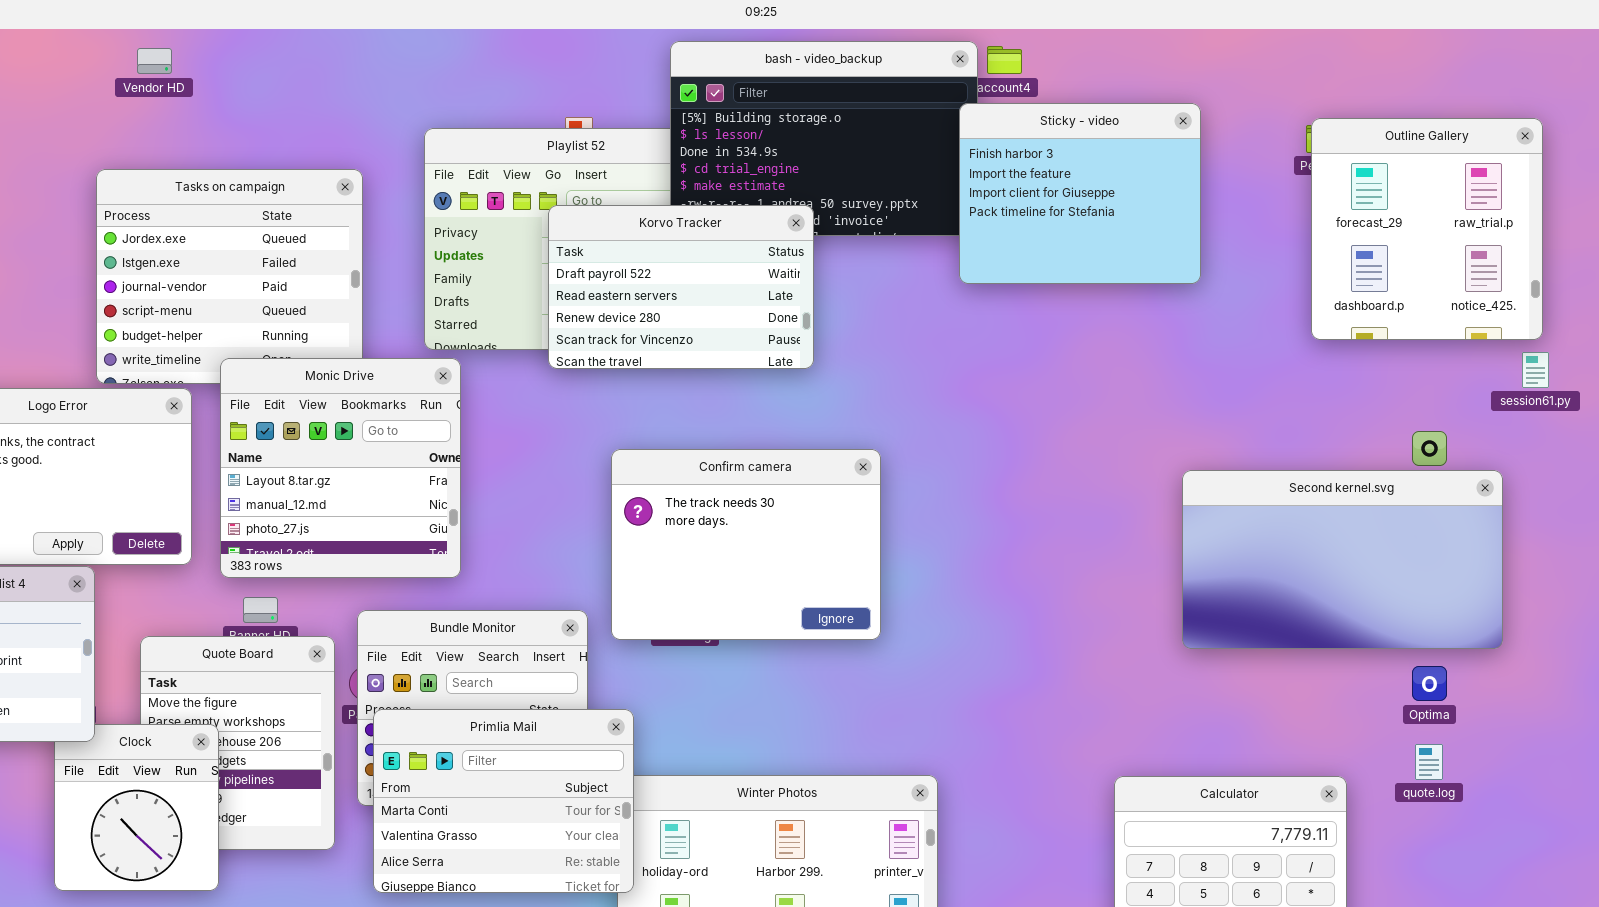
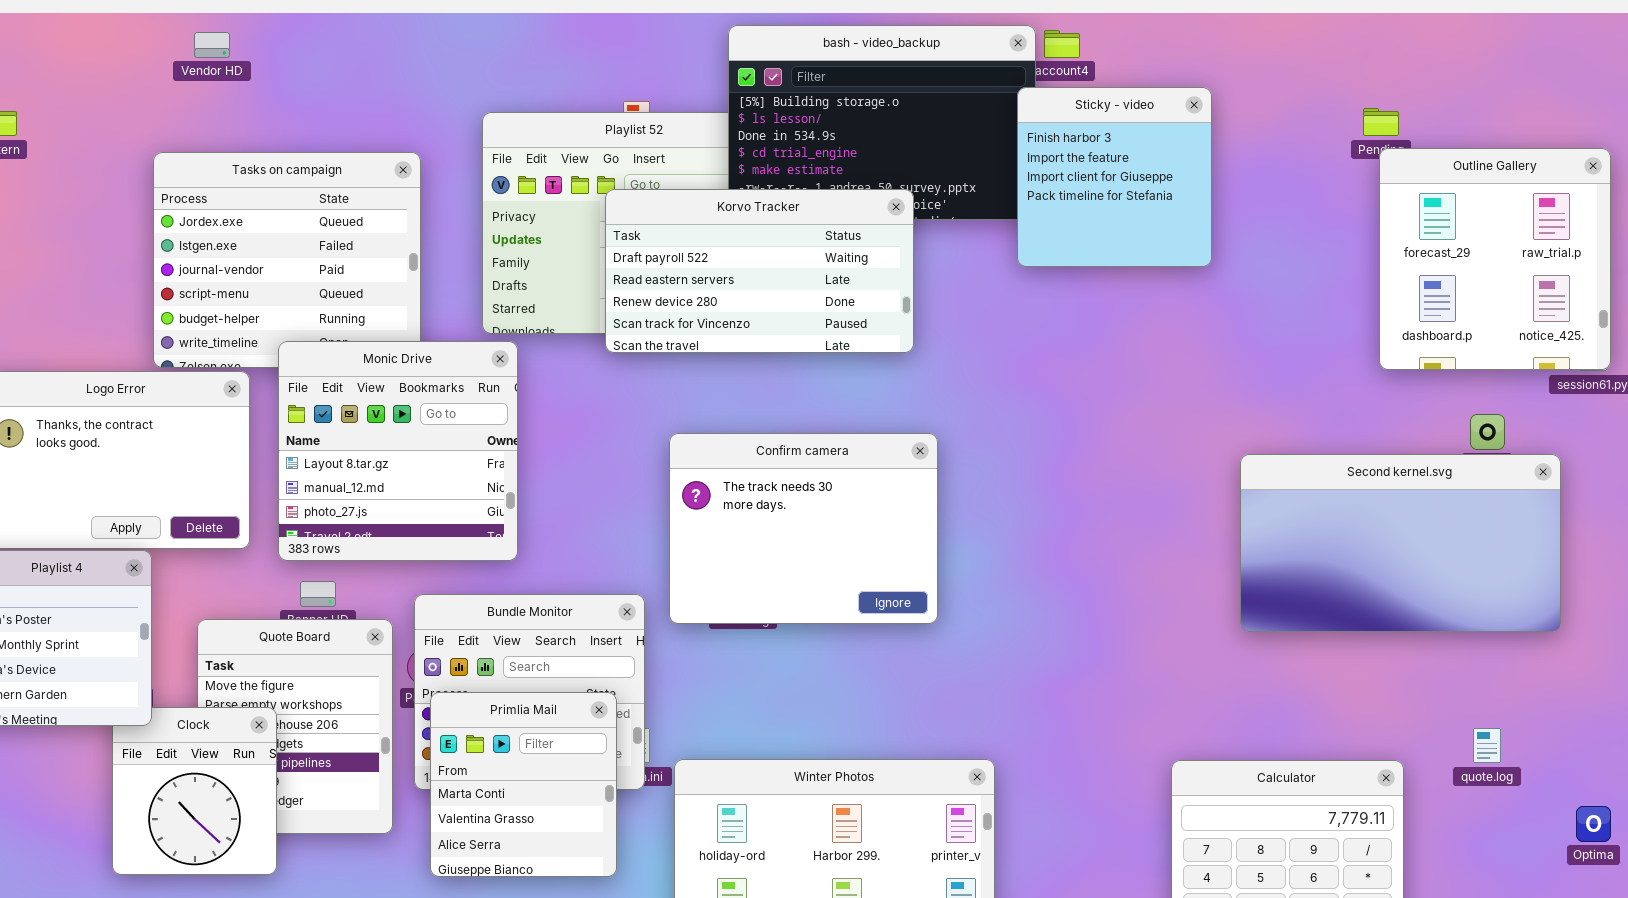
Sticky - video: [959,103,1201,284] -> [1017,87,1212,267], resized
Outline Gallery: [1311,118,1543,340] -> [1379,148,1611,370], moved
Korvo Tracker: [548,205,814,369] -> [605,189,914,353], resized
Optima: [1412,666,1447,701] -> [1576,806,1611,842], moved
Primlia Mail: [373,709,634,893] -> [430,692,617,877], resized

